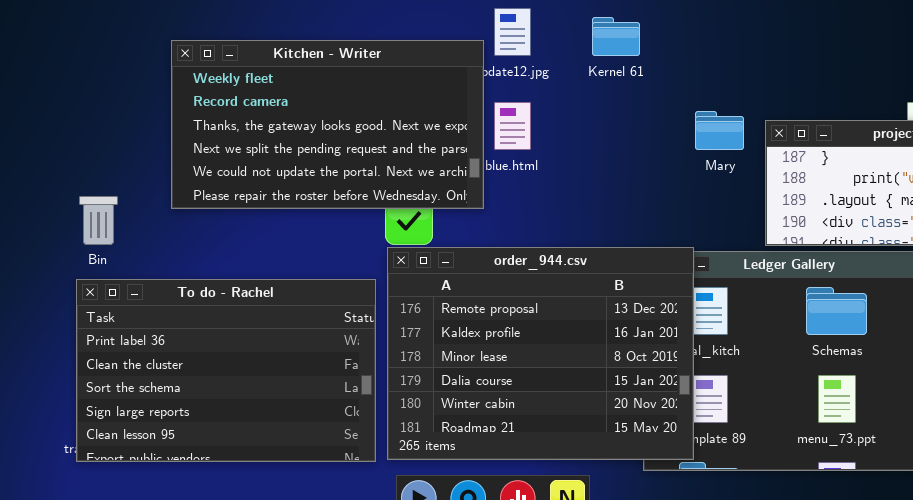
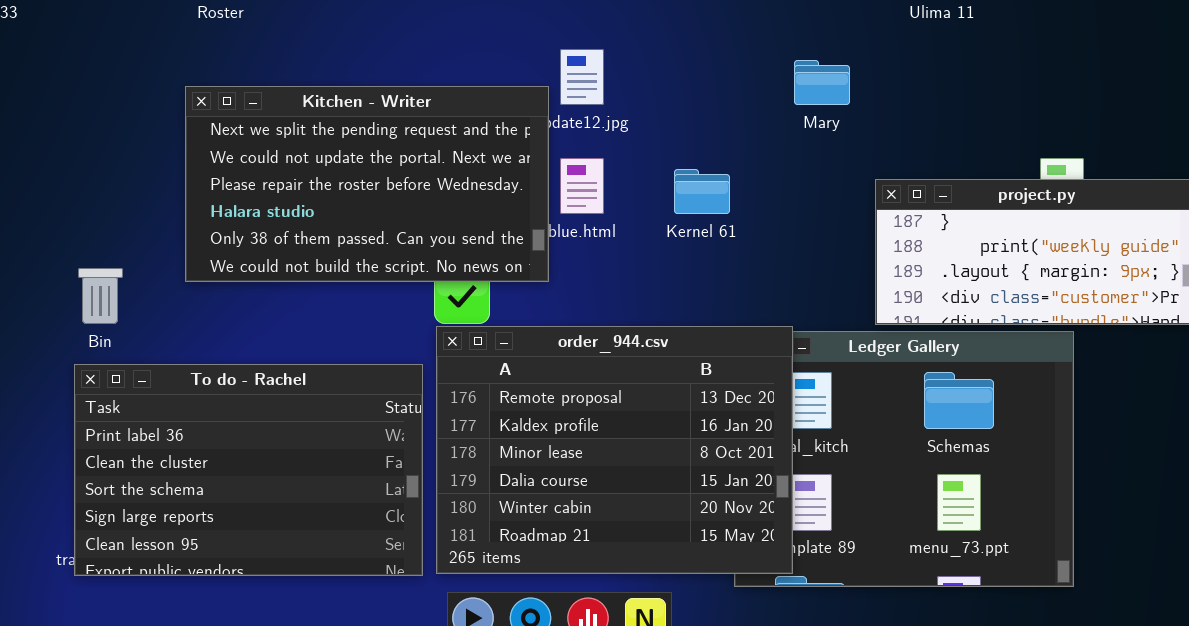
Kernel 61: [592,17,640,56] -> [674,169,730,214], moved
Kitchen - Writer: [171,40,484,209] -> [185,86,549,282], scrolled down 3 rows
Mary: [695,111,744,150] -> [794,60,850,105], moved

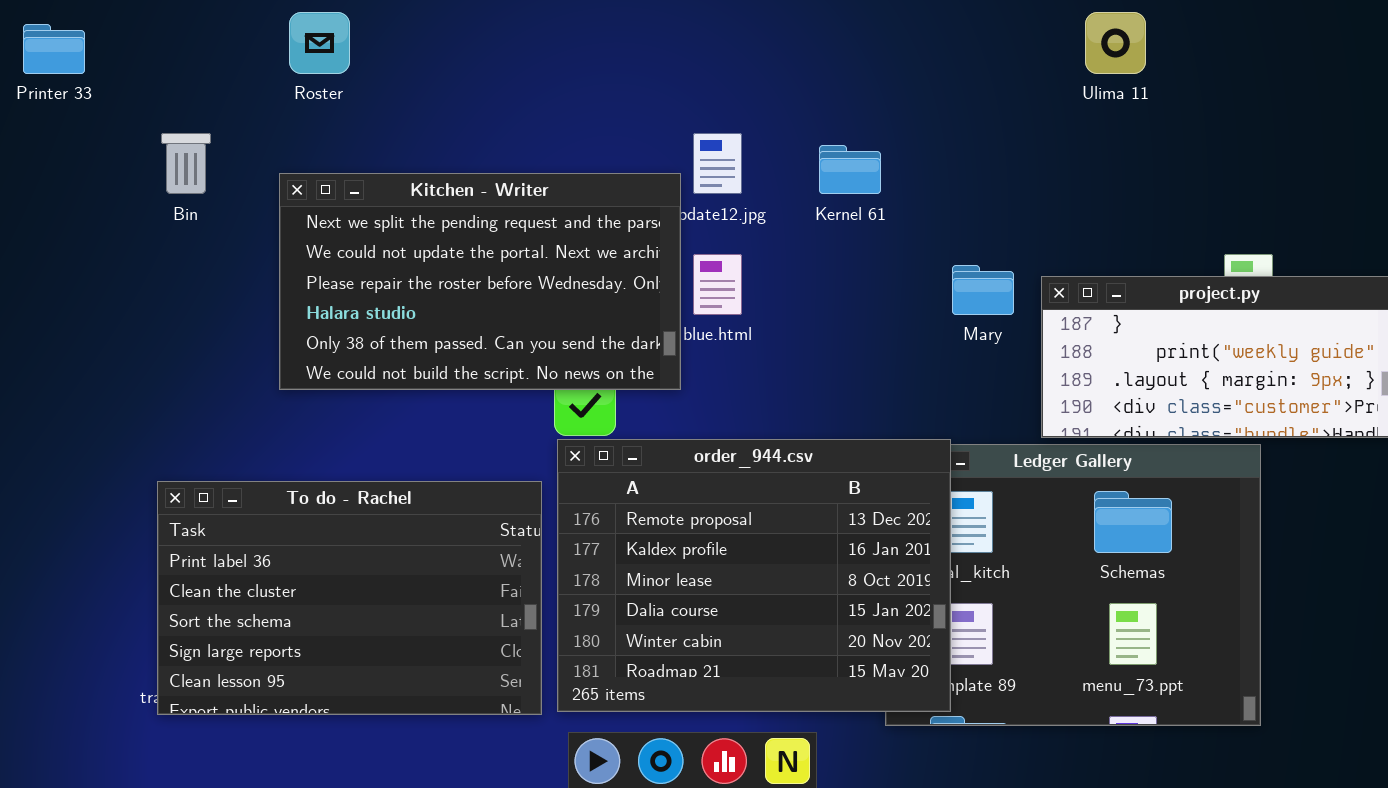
Mary: [794,60,850,105] -> [952,265,1014,315], moved
Kernel 61: [674,169,730,214] -> [819,145,881,194], moved
Bin: [78,268,123,324] -> [161,133,211,194], moved

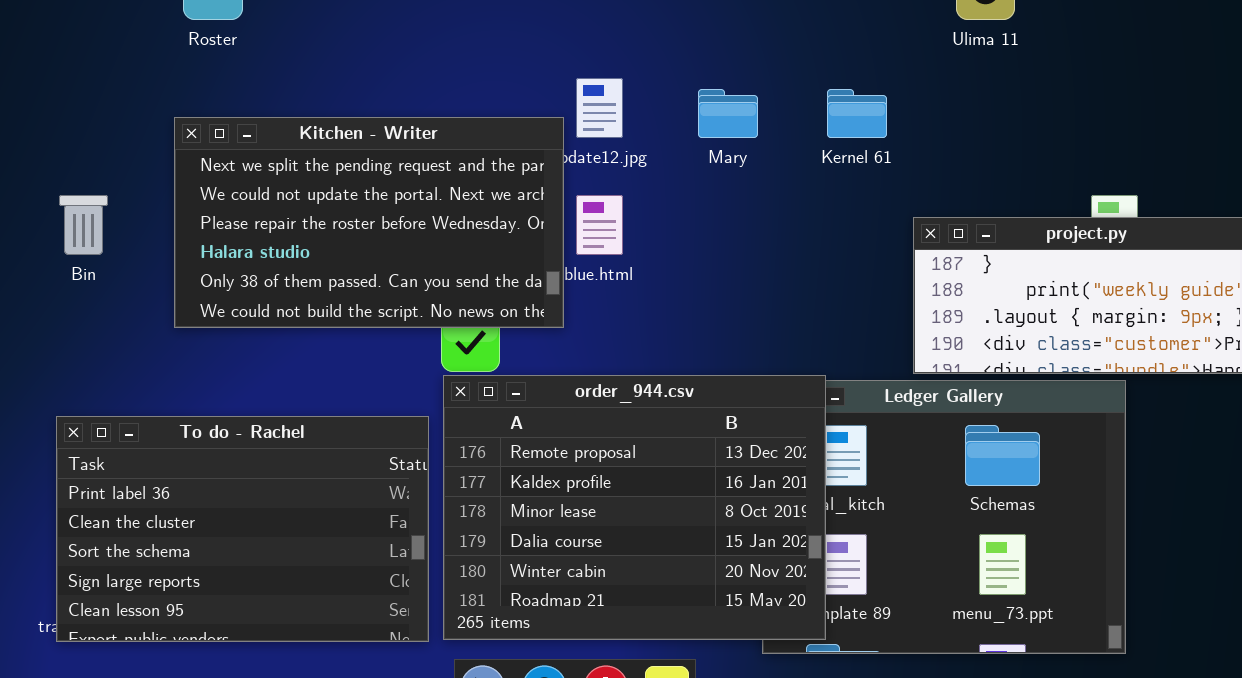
Bin: [161,133,211,194] -> [59,195,108,255], moved
Kernel 61: [819,145,881,194] -> [827,89,887,138], moved
Mary: [952,265,1014,315] -> [698,89,758,138], moved

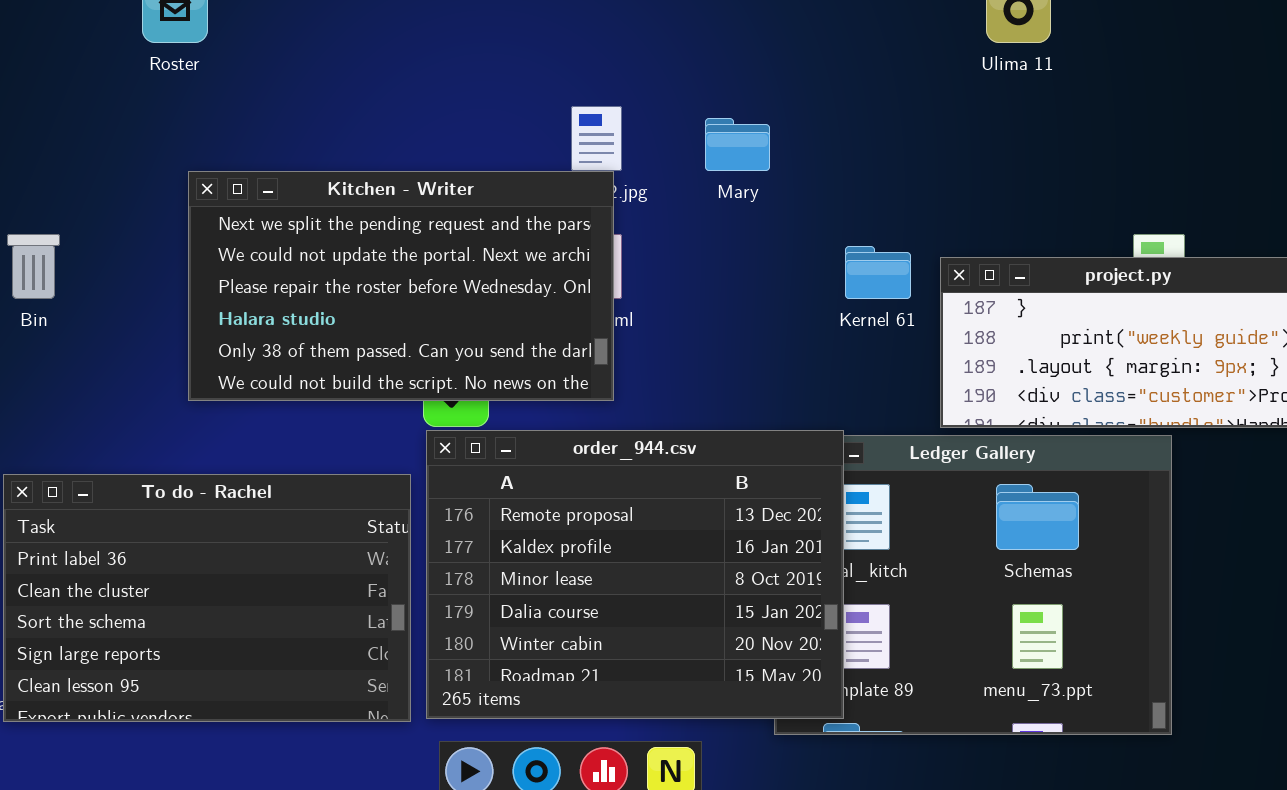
Kernel 61: [827,89,887,138] -> [845,246,911,299], moved
Kitchen - Writer: [174,117,564,328] -> [188,171,614,401], moved

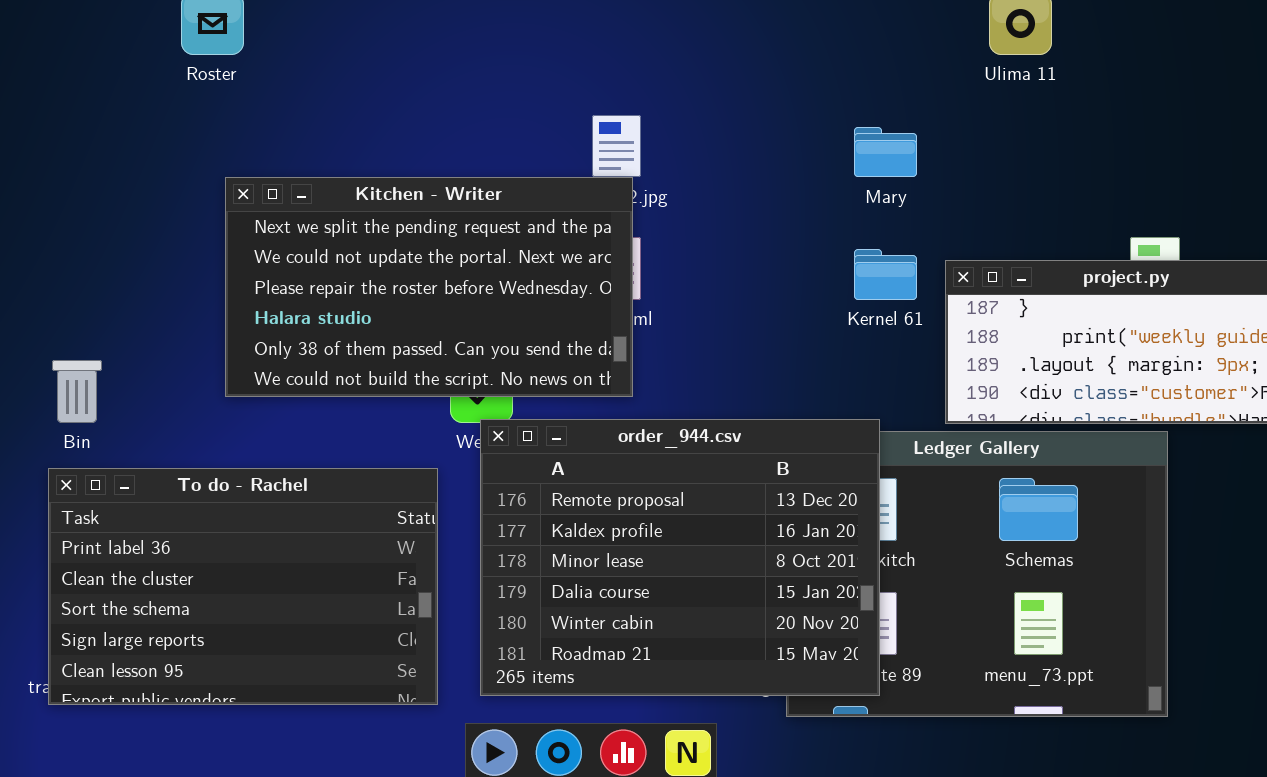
Mary: [705,118,770,171] -> [854,127,917,177], moved
Bin: [7,234,60,299] -> [52,360,102,423], moved
order_944.csv: [426,430,844,719] -> [480,419,880,696], moved

